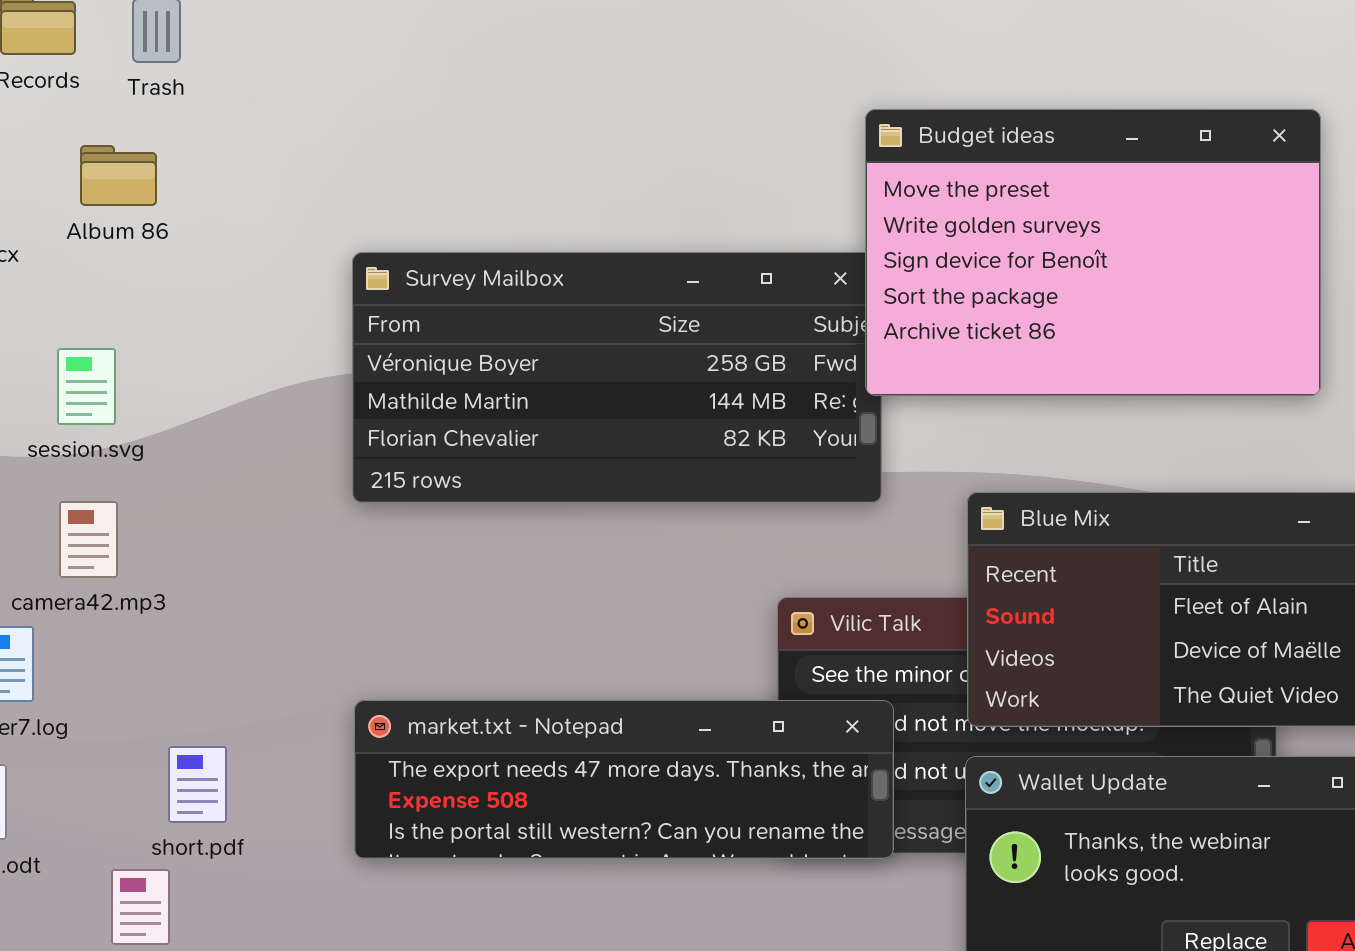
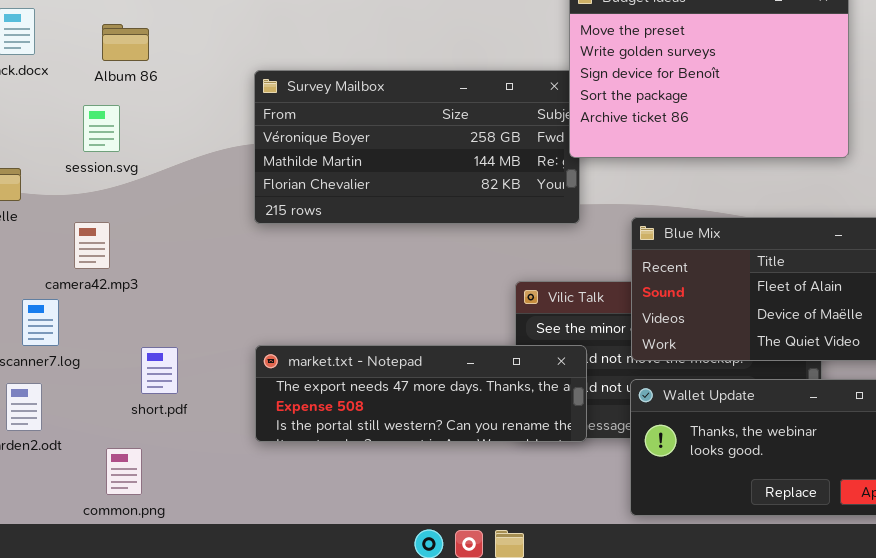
Album 86: [80,145,157,206] -> [102,24,149,61], moved
session.svg: [57,348,116,425] -> [83,105,120,152], moved
short.pdf: [168,746,227,823] -> [141,347,178,394], moved

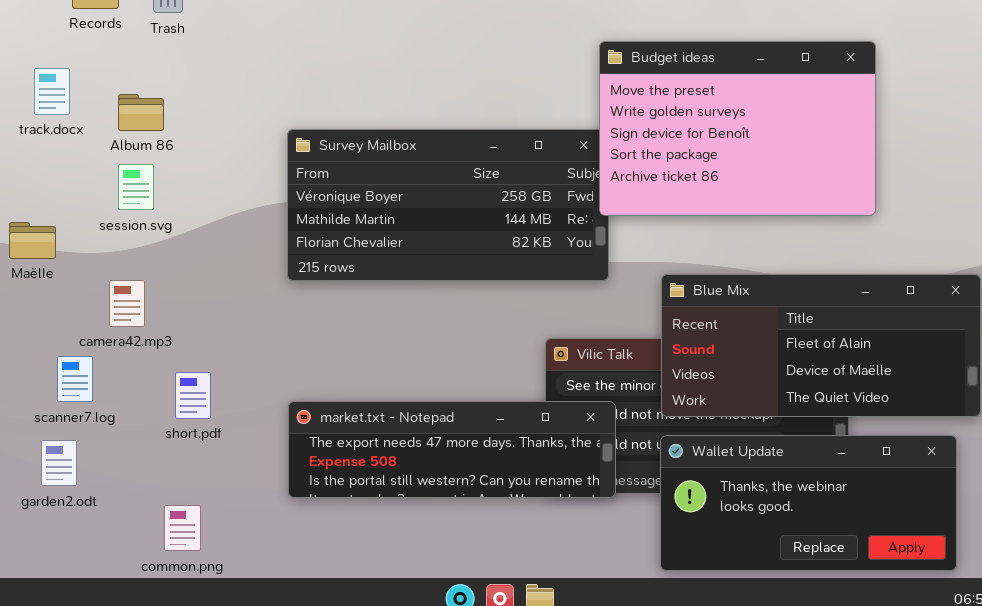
Album 86: [102,24,149,61] -> [118,94,164,131], moved
short.pdf: [141,347,178,394] -> [175,372,211,419], moved
common.png: [106,448,142,495] -> [164,505,201,551], moved

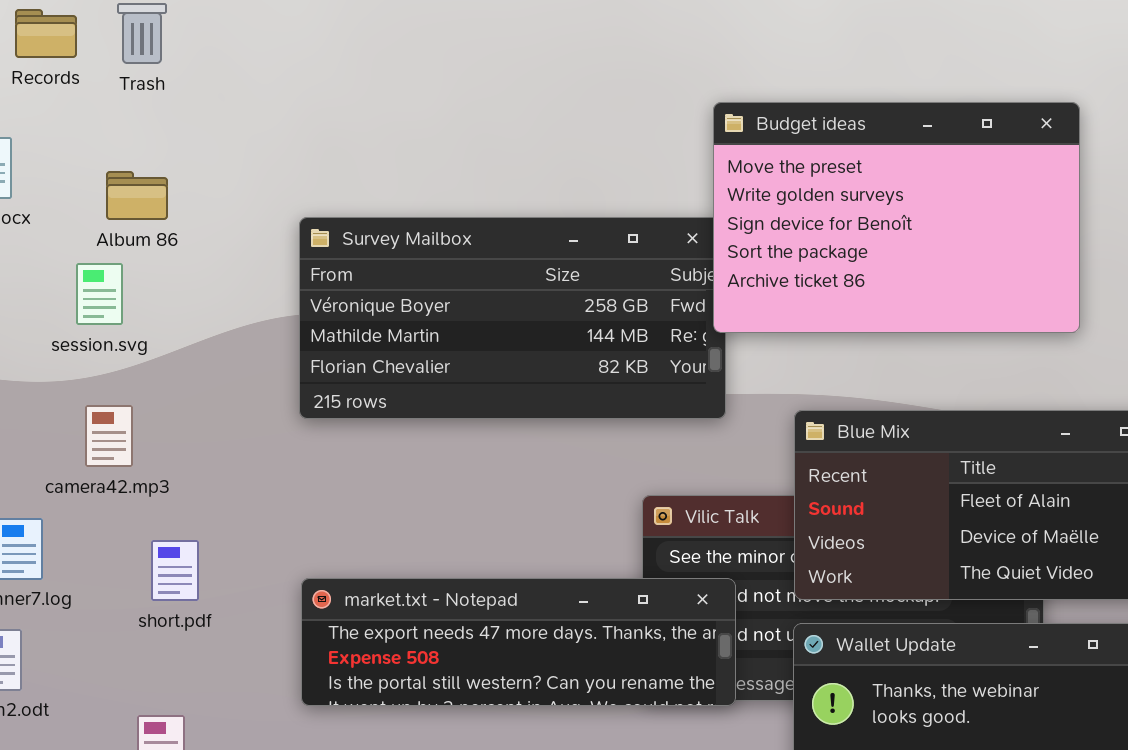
Album 86: [118,94,164,131] -> [106,171,168,220], moved
camera42.mp3: [109,280,145,327] -> [85,405,133,467], moved

